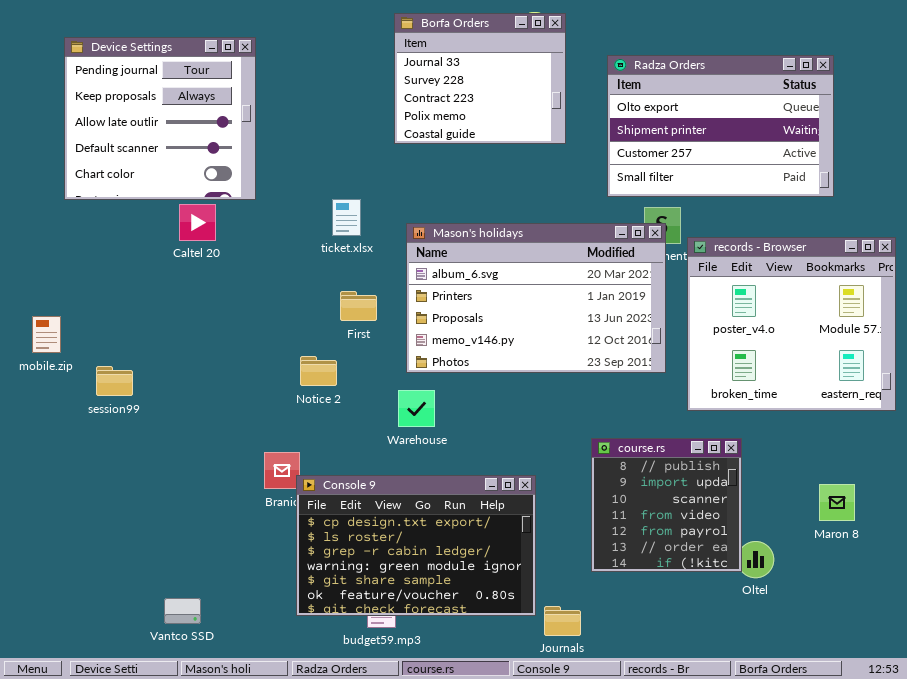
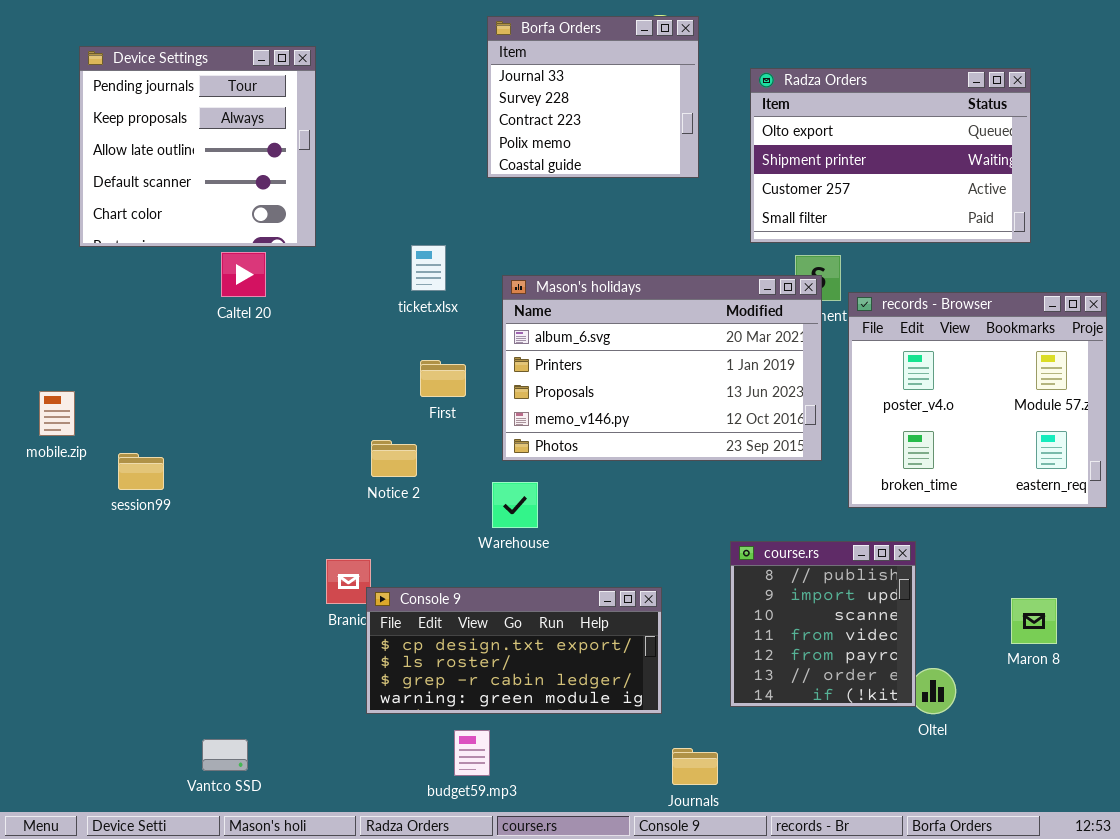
Console 9: [296,475,536,616] -> [366,587,662,714], resized

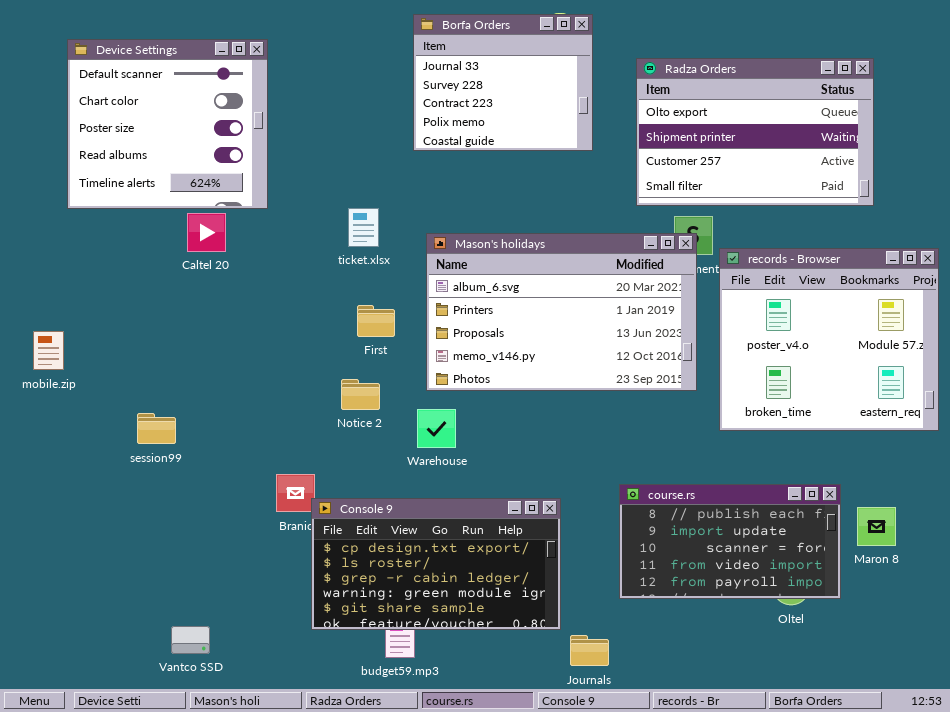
Device Settings: [79,46,316,247] -> [67,39,268,209], scrolled down 3 rows
Notice 2: [371,440,417,477] -> [341,379,380,410], moved
session99: [118,453,164,490] -> [137,413,176,444], moved
course.rs: [730,541,916,707] -> [619,484,841,599], resized
Console 9: [366,587,662,714] -> [311,498,561,630], resized

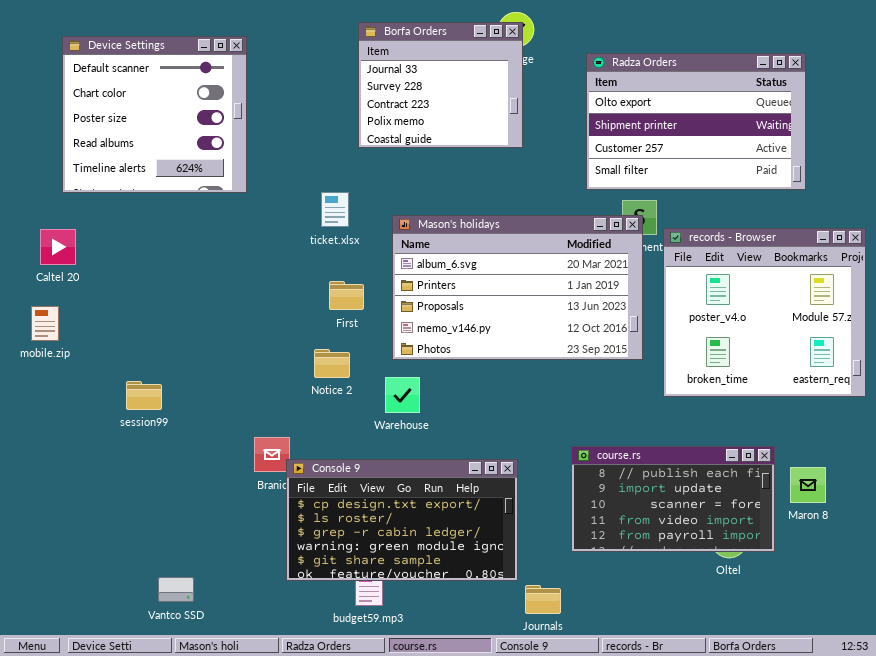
Borfa Orders: [413,14,593,151] -> [358,22,523,148], moved
Caltel 20: [187,213,226,252] -> [40,229,76,265], moved

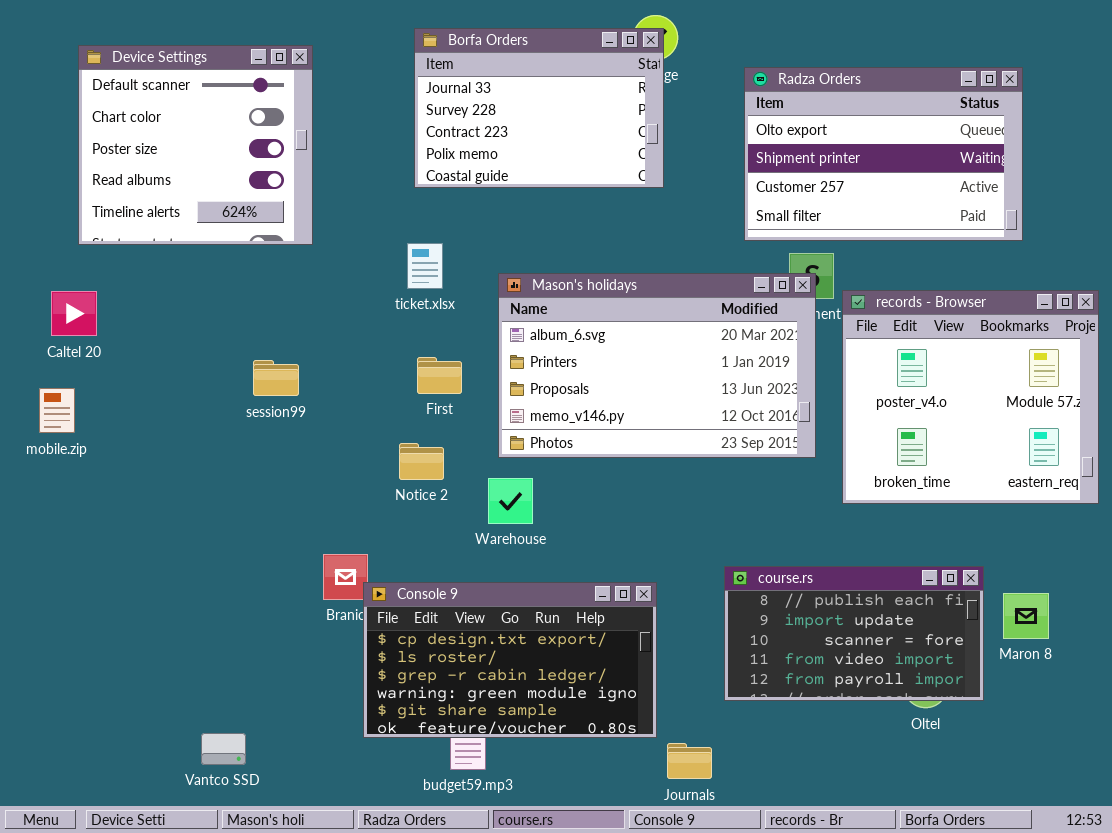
Borfa Orders: [358,22,523,148] -> [414,28,664,188], resized
session99: [126,381,162,410] -> [253,360,299,396], moved

